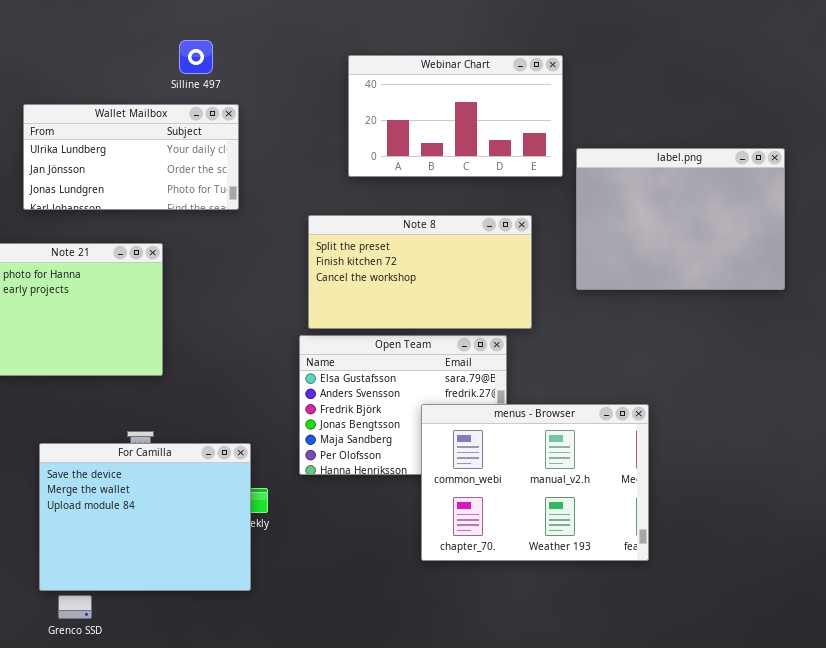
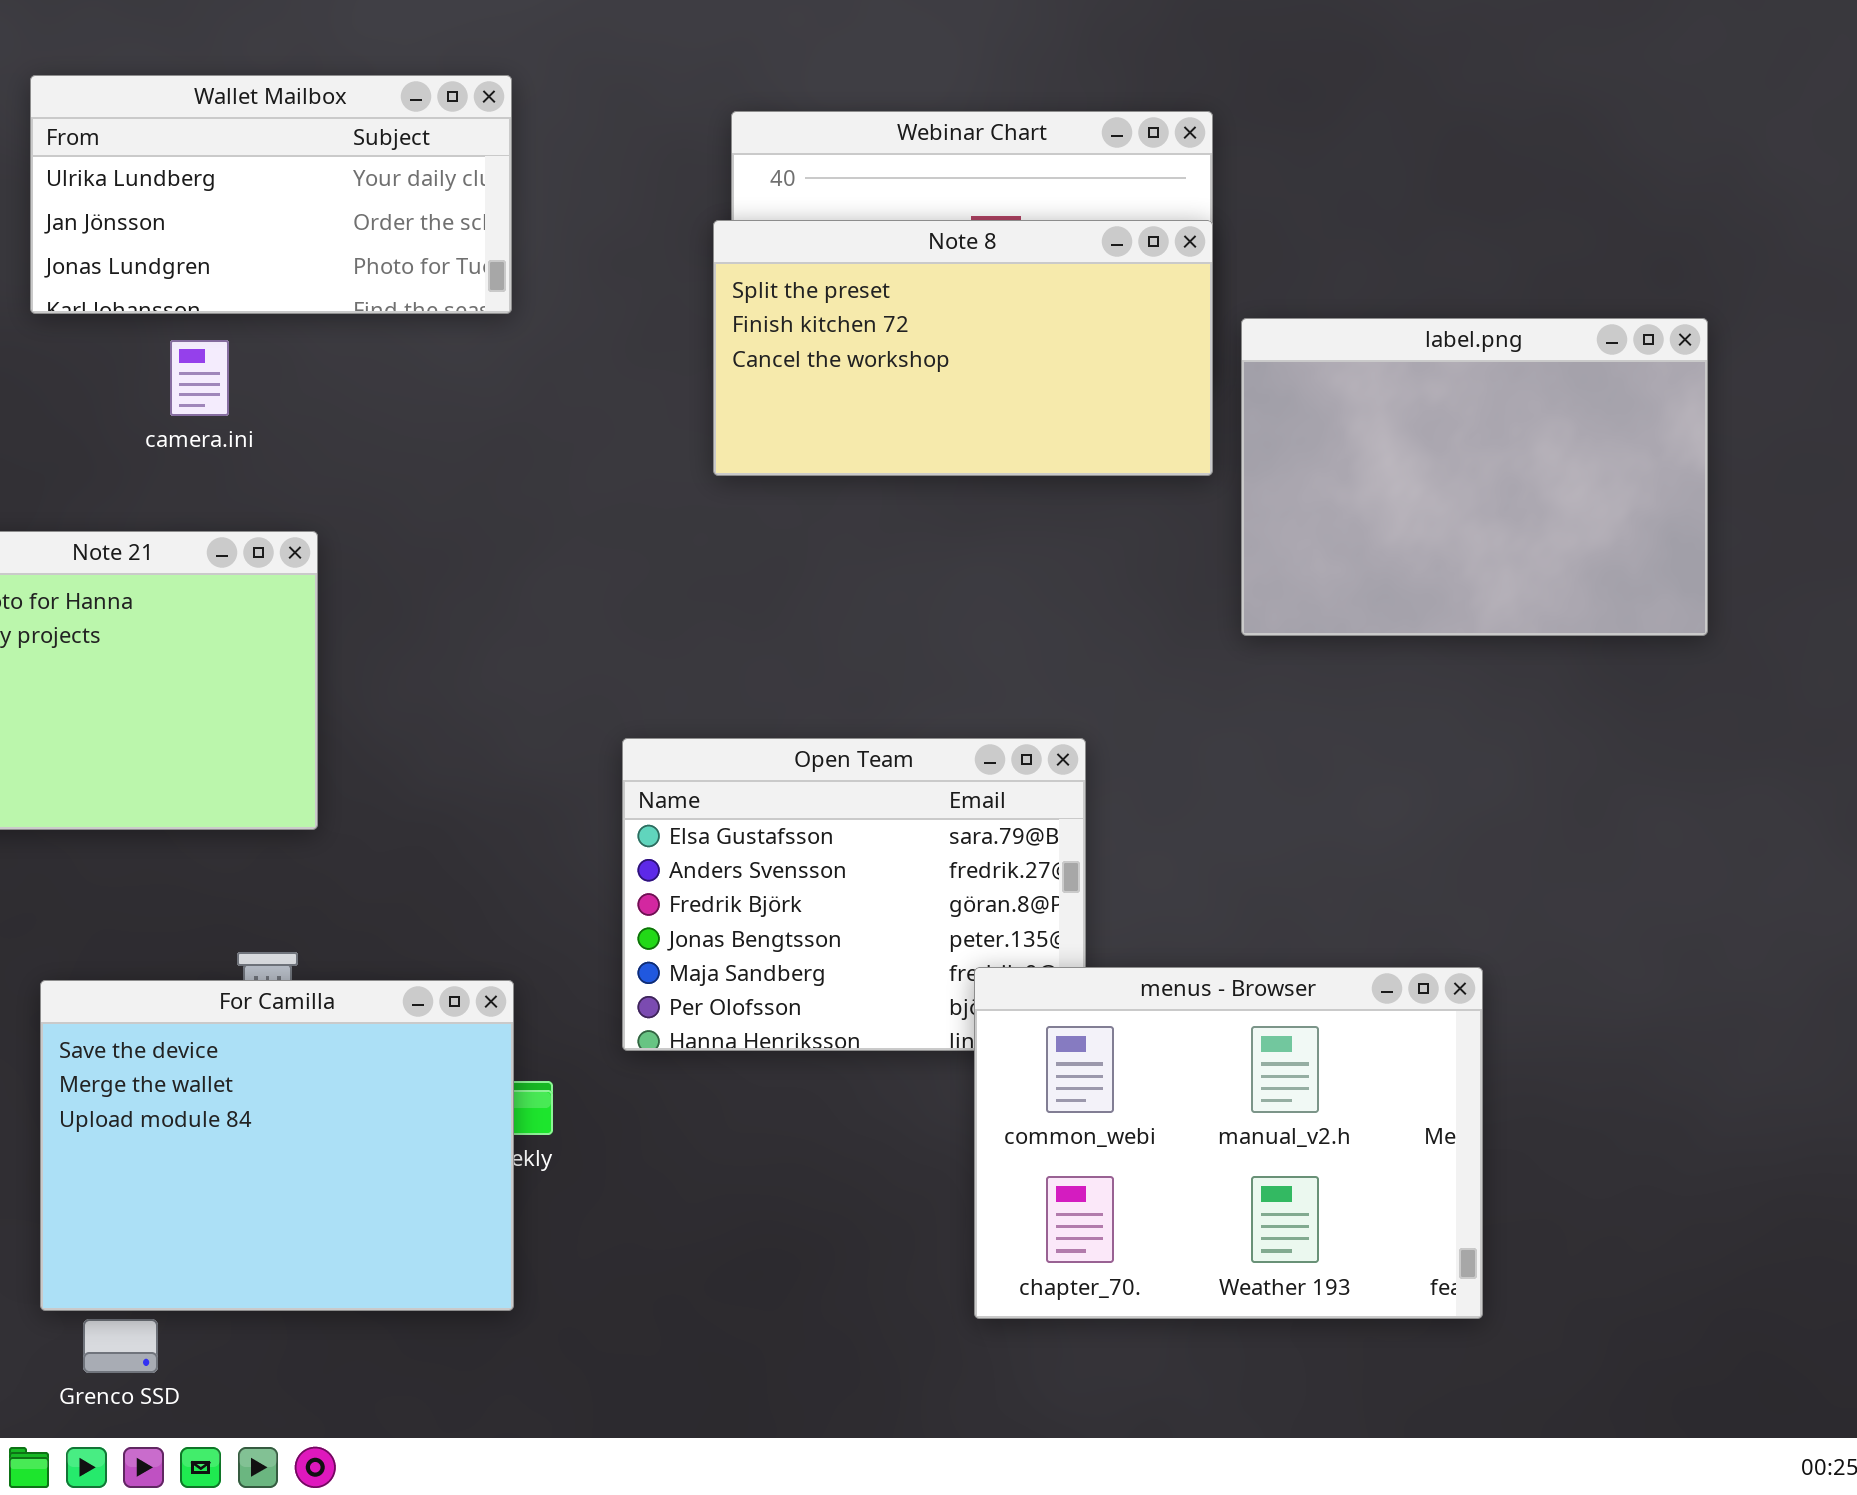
Wallet Mailbox: [23,104,239,210] -> [30,75,512,314], moved
Note 8: [308,215,532,329] -> [713,220,1213,476], moved
menus - Browser: [421,404,649,561] -> [974,967,1483,1319], moved

